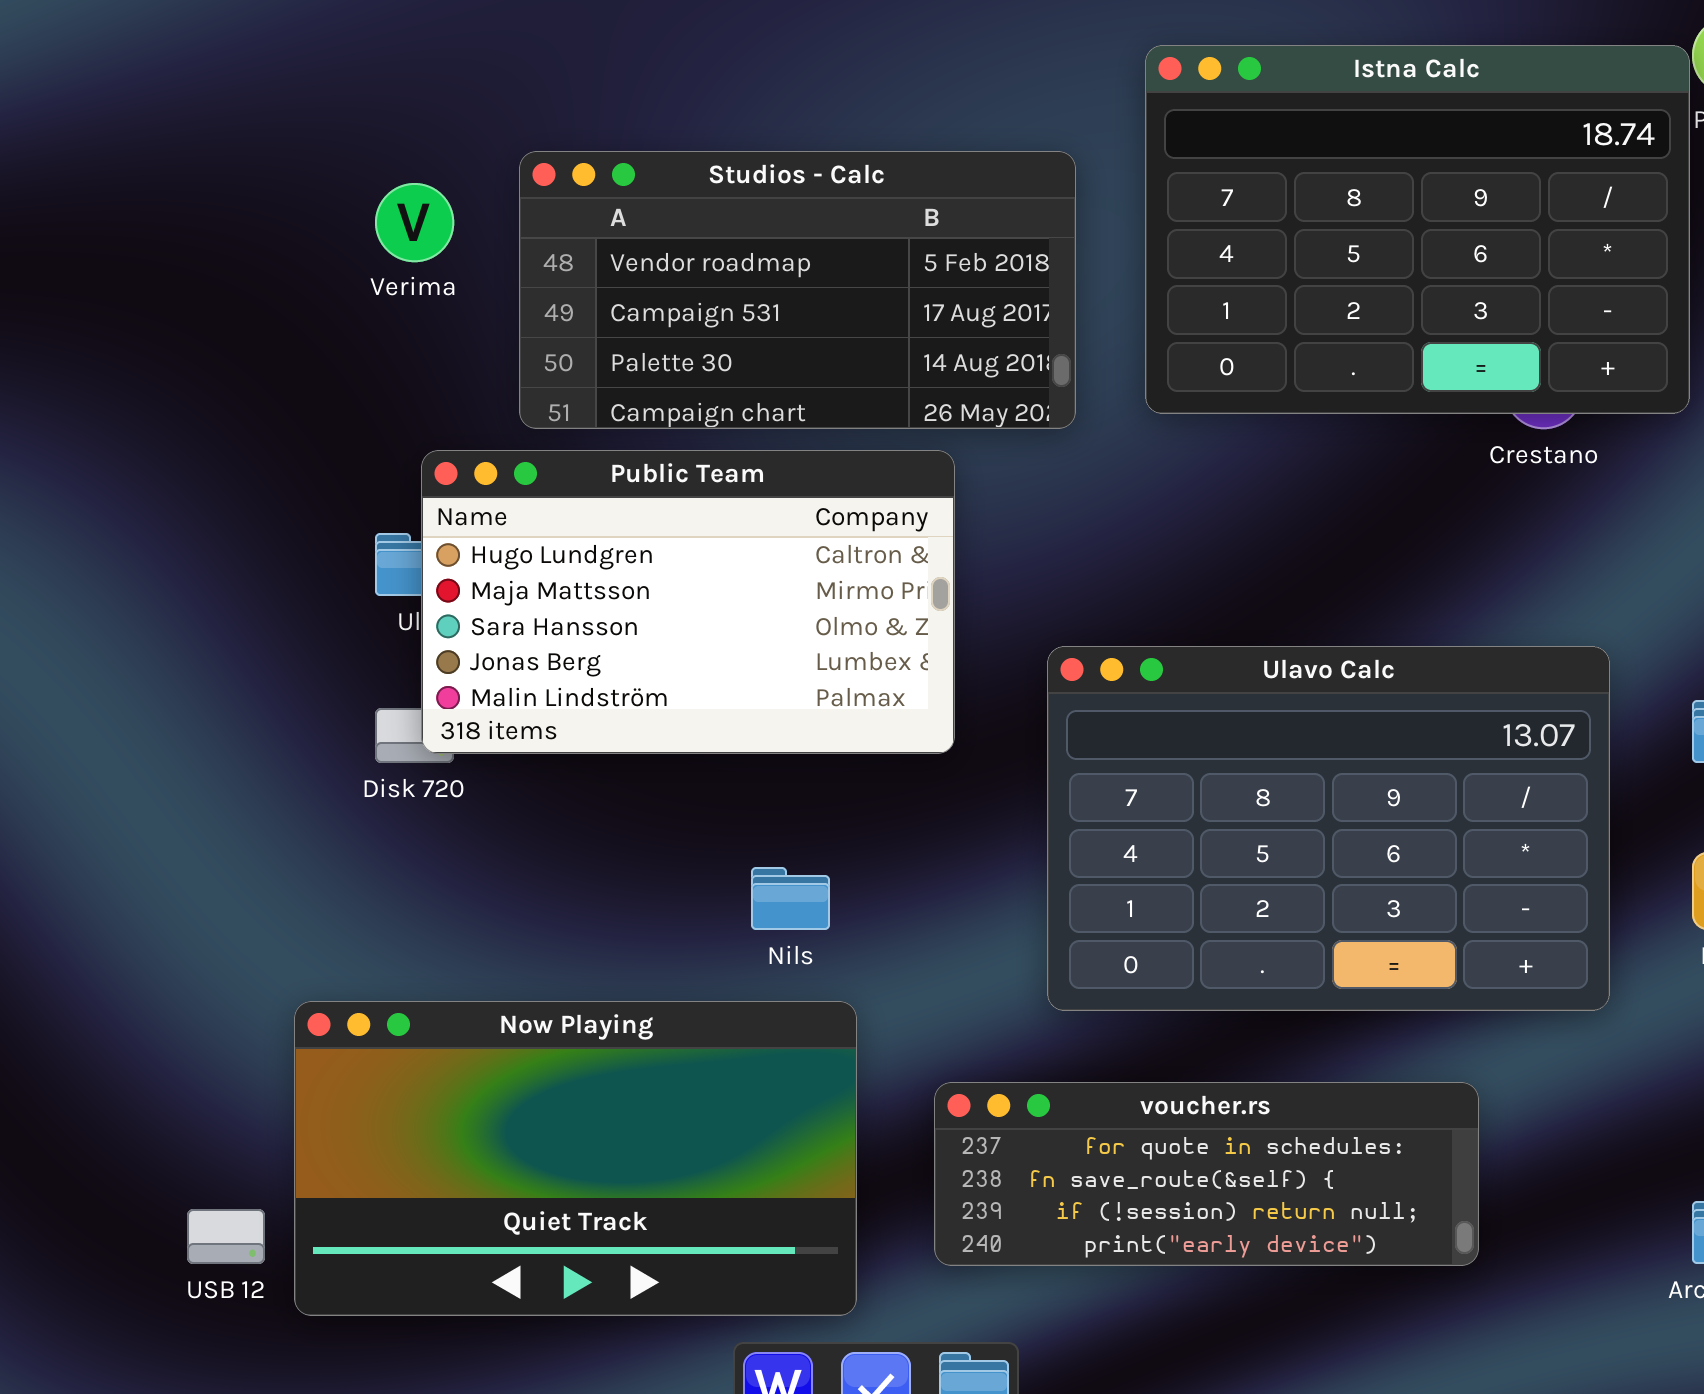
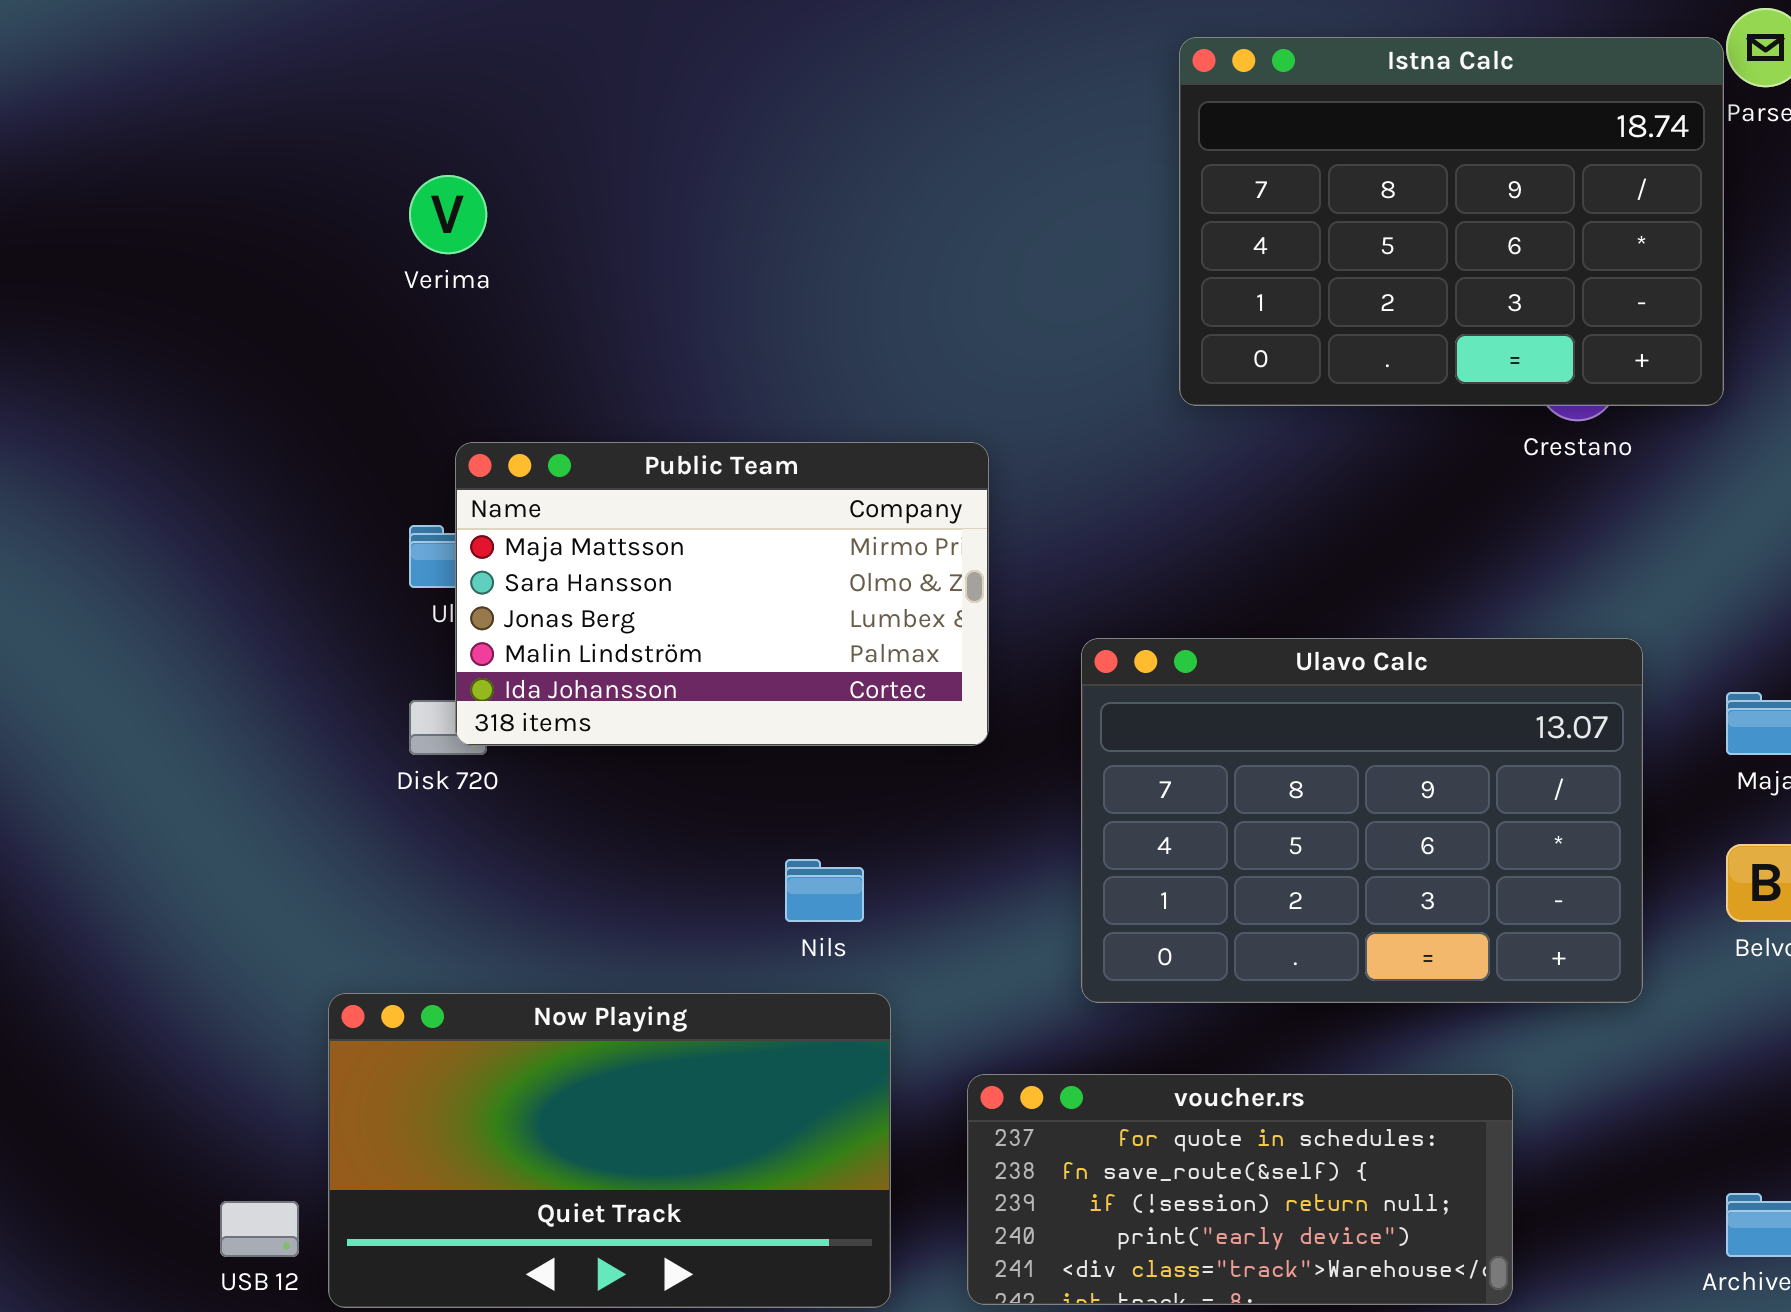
Studios - Calc: [519,151,1076,429] -> none, closed
Public Team: [421,450,955,754] -> [455,442,989,746], scrolled down 1 row
voucher.rs: [934,1082,1479,1266] -> [967,1074,1513,1305], resized

